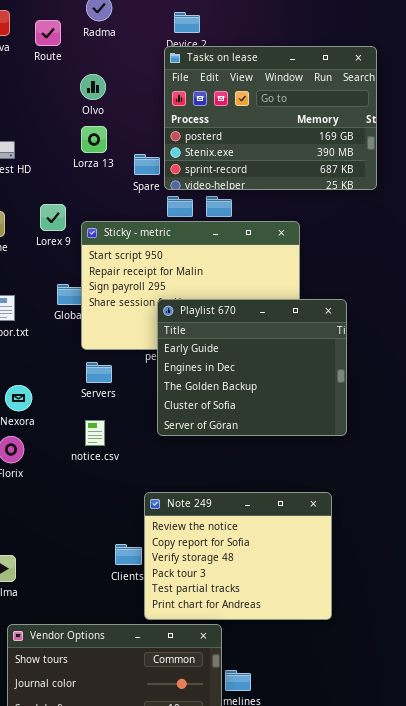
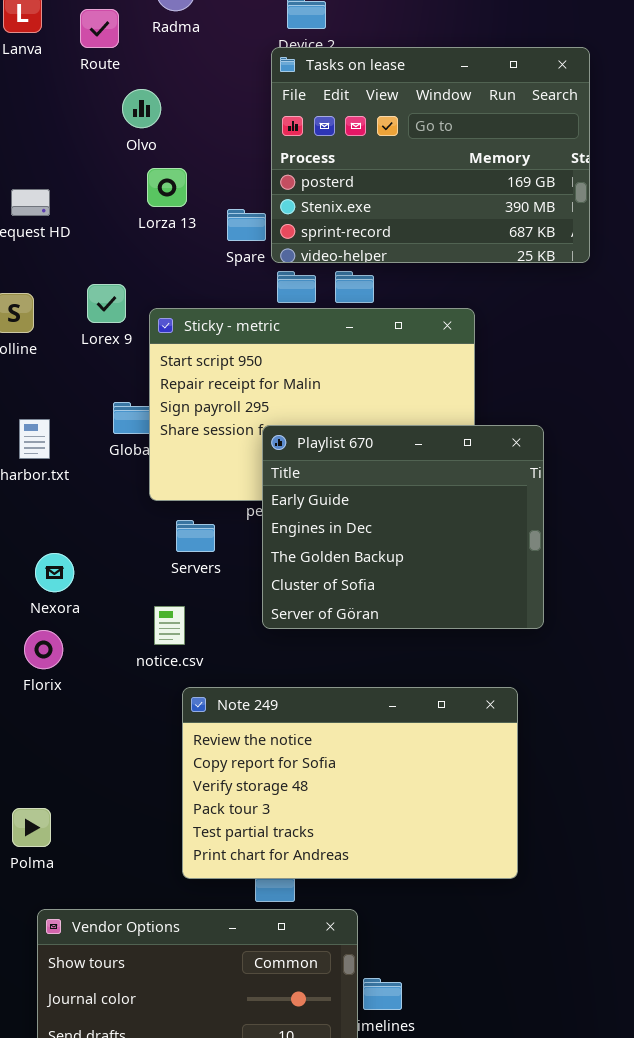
Olvo: [80,74,106,100] -> [122,89,161,128], moved
Servers: [86,362,112,383] -> [176,520,215,552], moved
Note 249: [144,492,332,620] -> [182,687,518,879], moved, resized

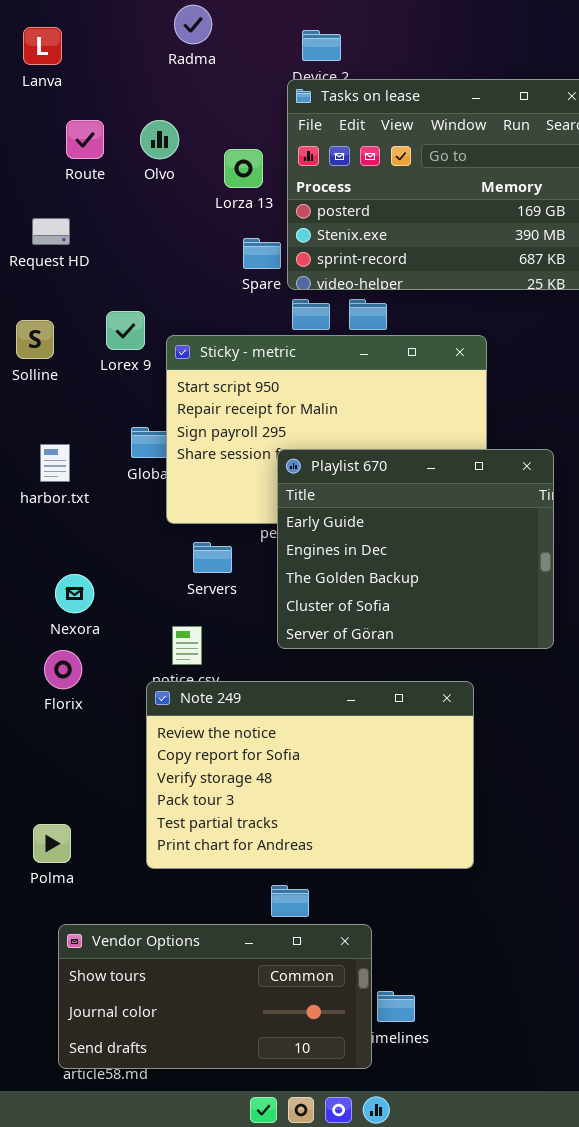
Route: [80,9,119,48] -> [66,120,104,159], moved
Lorza 13: [147,168,187,207] -> [224,149,263,188], moved
Note 249: [182,687,518,879] -> [146,681,474,869], moved

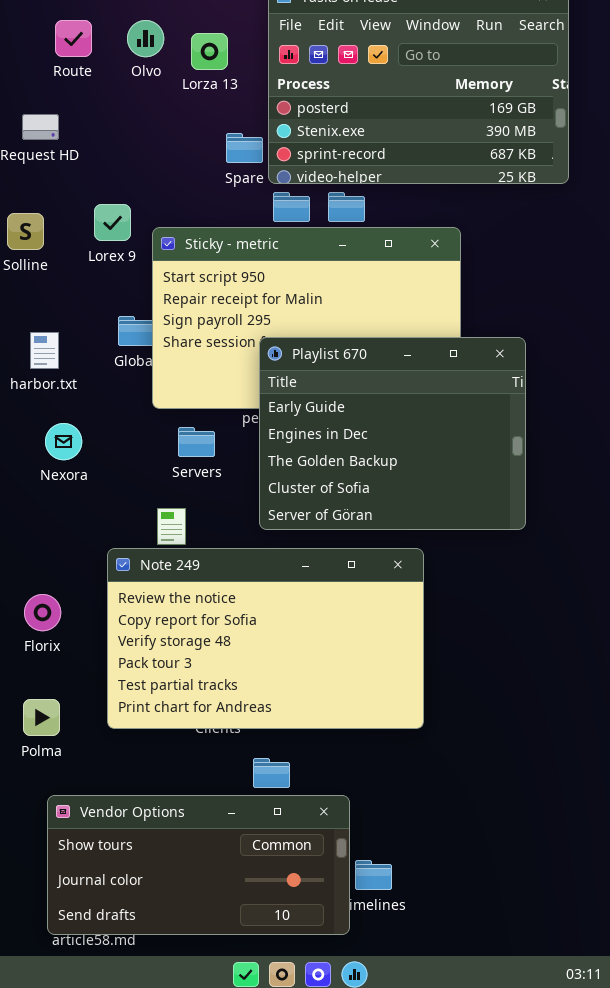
Lorza 13: [224,149,263,188] -> [191,33,228,70], moved
Nexora: [55,574,94,613] -> [45,423,82,460], moved
Florix: [44,650,82,689] -> [24,594,61,631], moved
Note 249: [146,681,474,869] -> [107,548,424,729], moved

